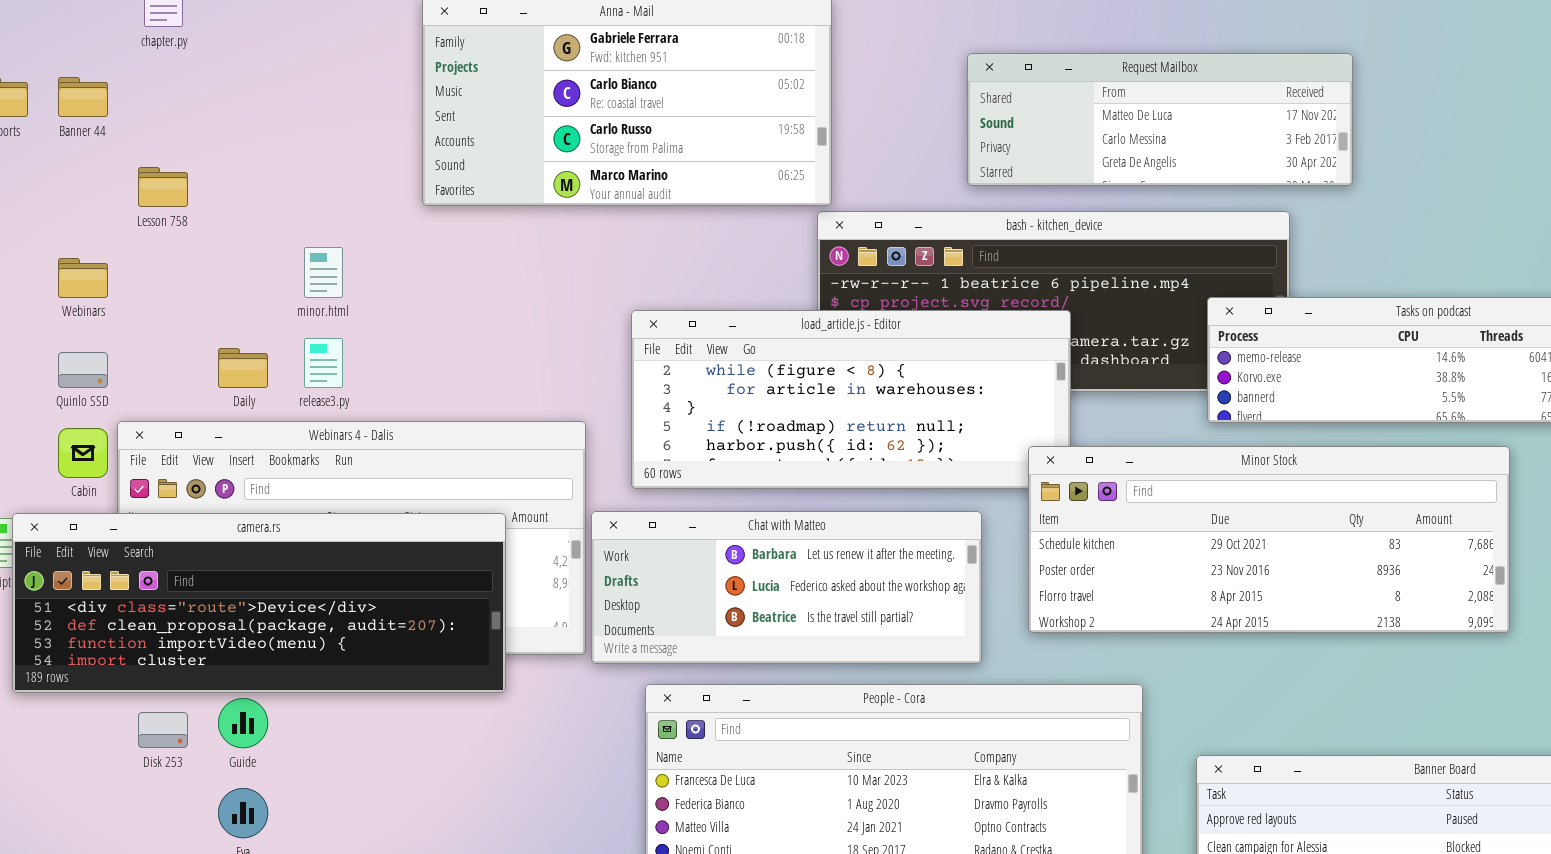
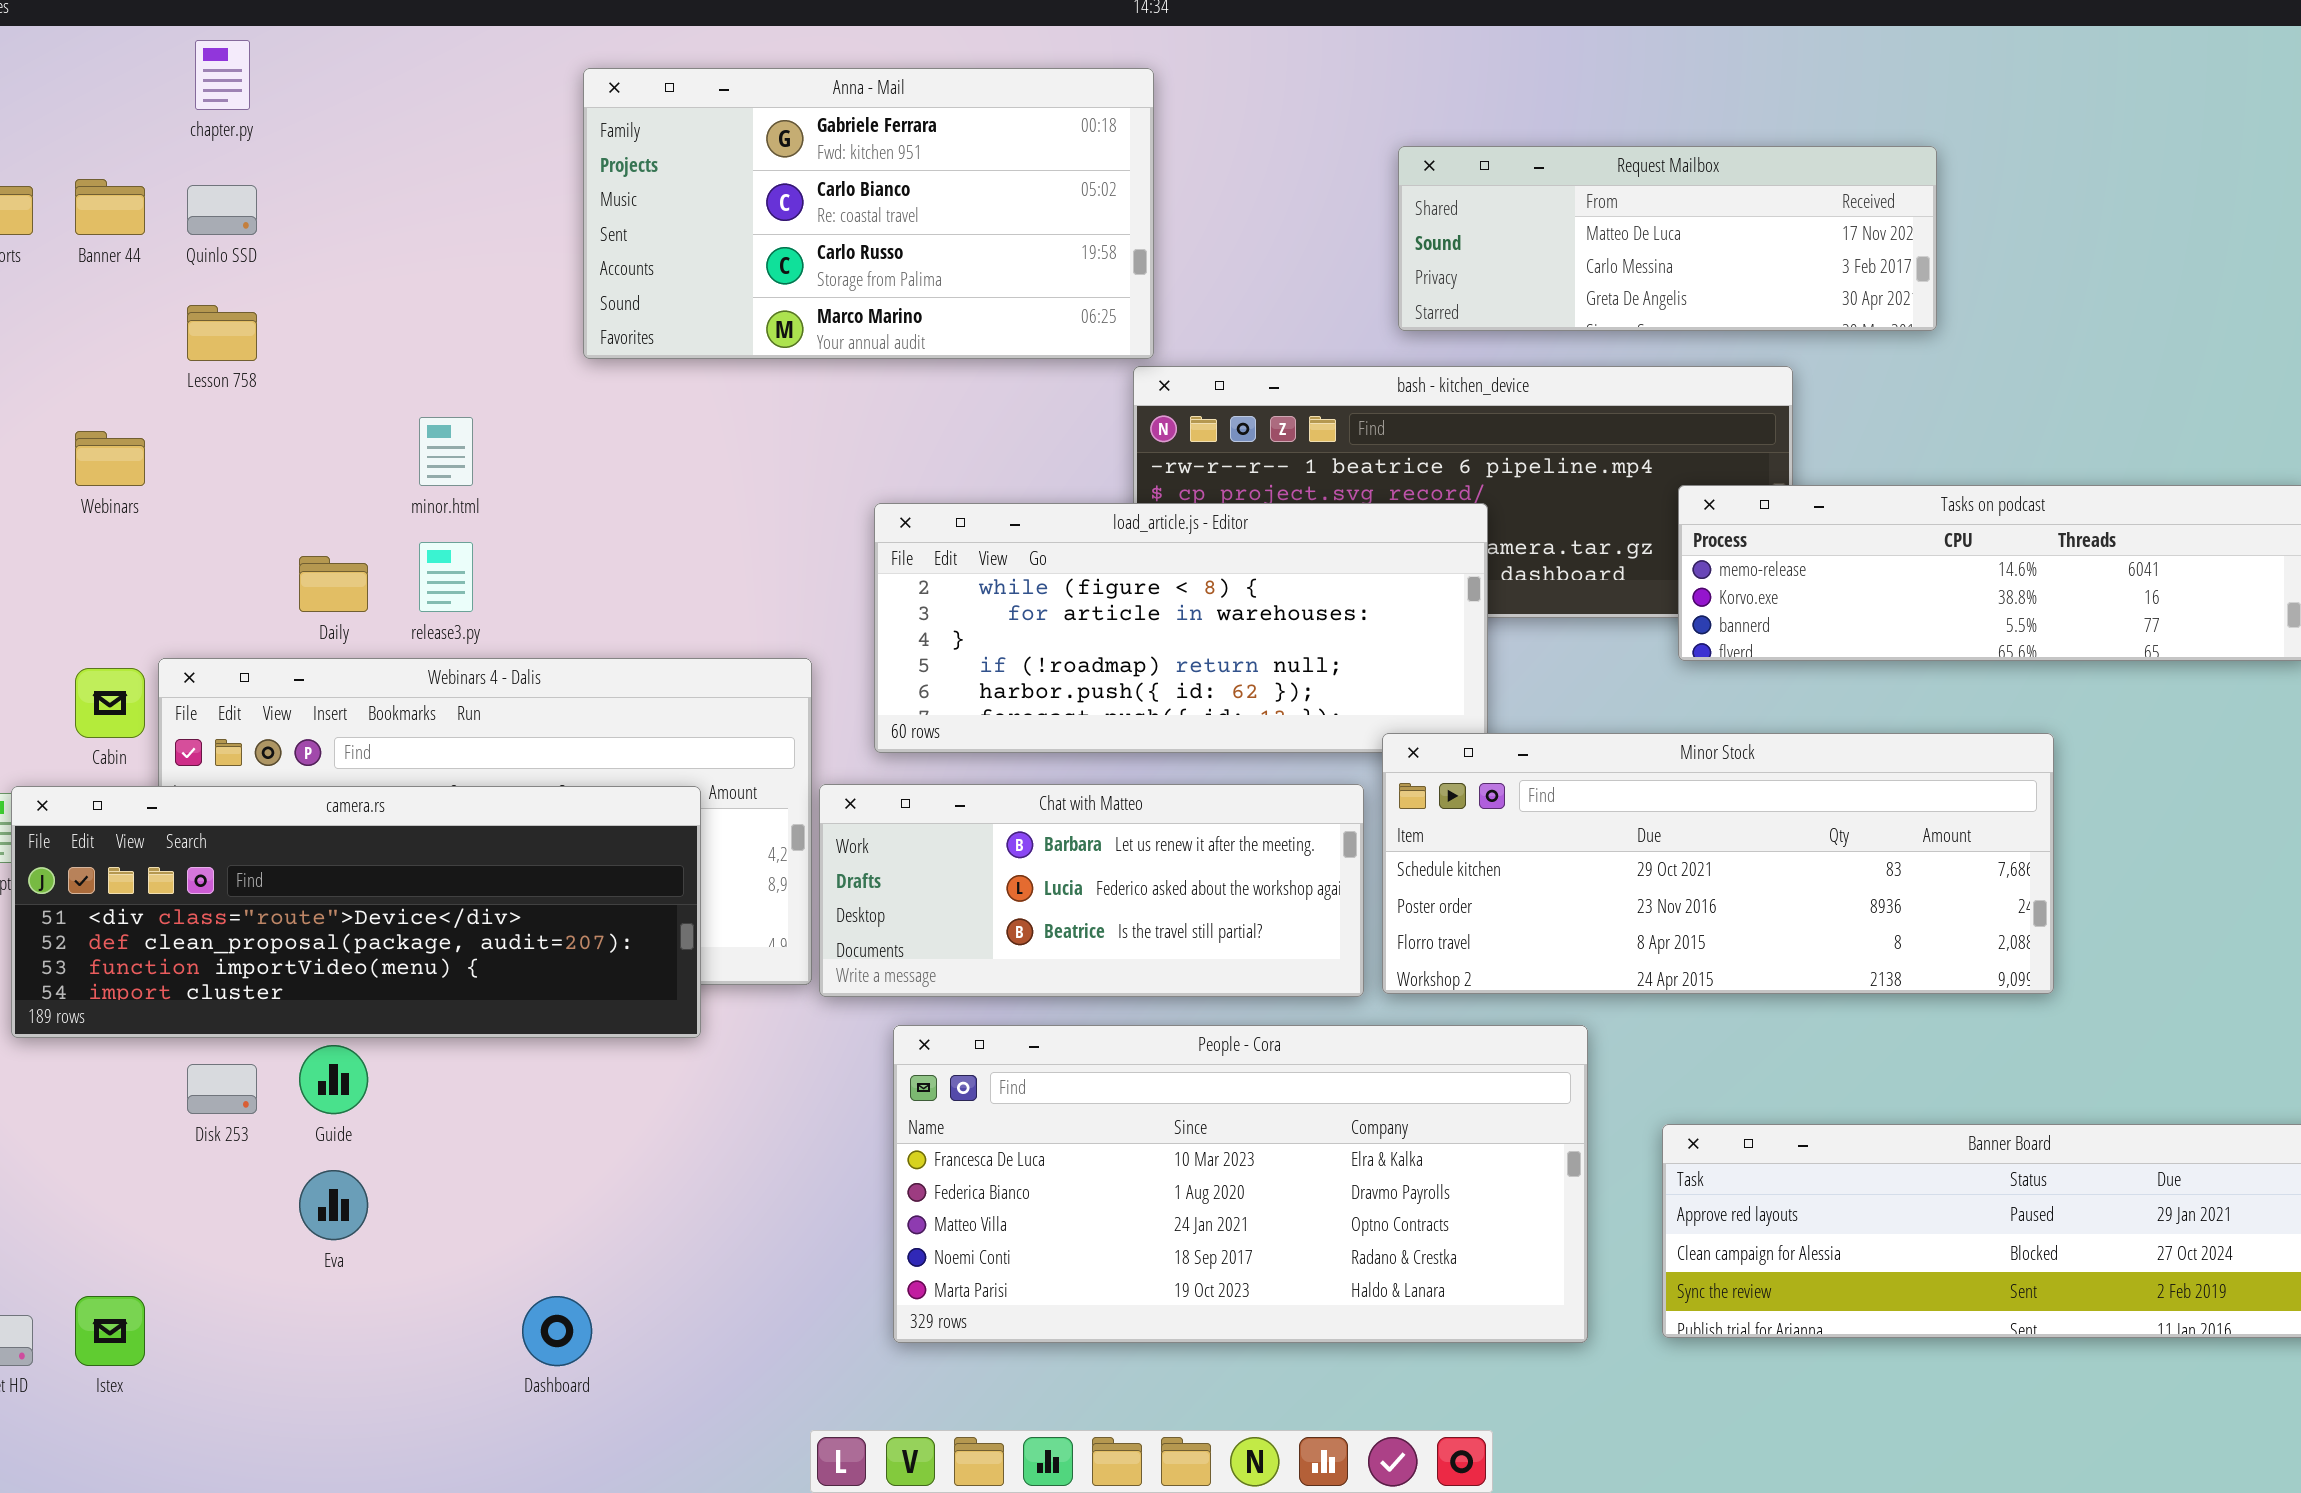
Request Mailbox: [967,53,1353,186] -> [1398,146,1937,331], moved
Quinlo SSD: [58,352,108,388] -> [187,185,257,235], moved
Minor Stock: [1028,446,1510,633] -> [1382,733,2054,994], moved

